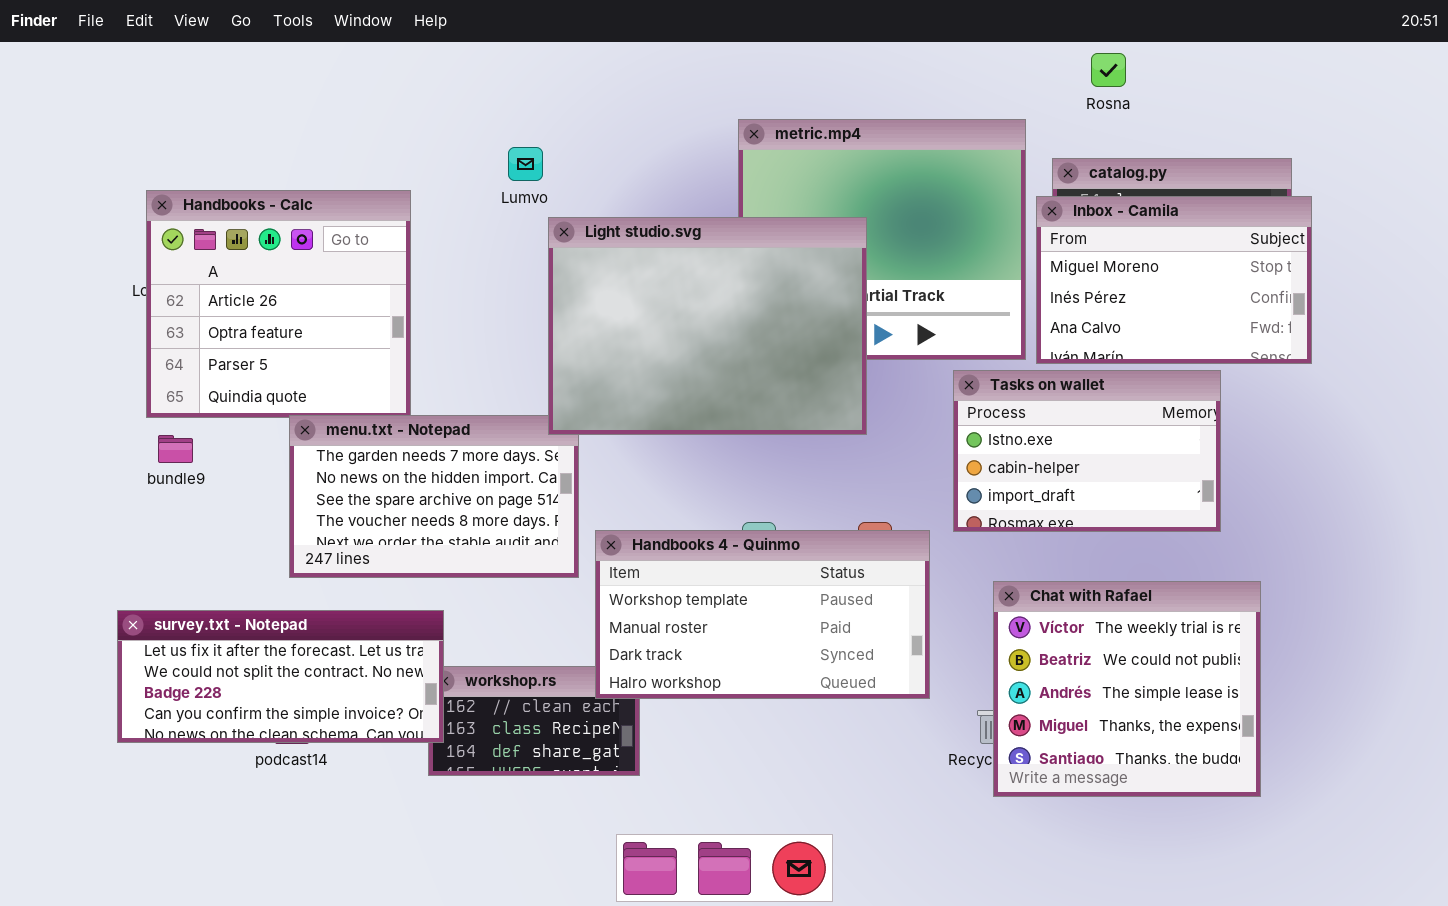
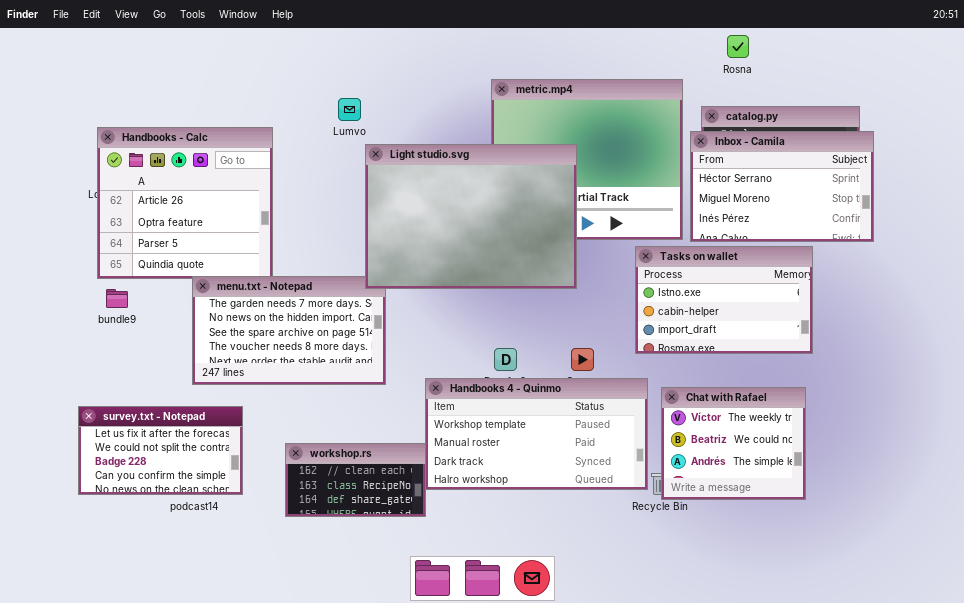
Inbox - Camila: [1036,196,1312,364] -> [690,131,874,242], scrolled up 1 row
Handbooks 4 - Quinmo: [595,530,930,699] -> [425,378,648,490], moved
Chat with Rafael: [993,581,1261,797] -> [661,387,806,500], resized
survey.txt - Notepad: [117,610,444,743] -> [78,406,243,495], resized

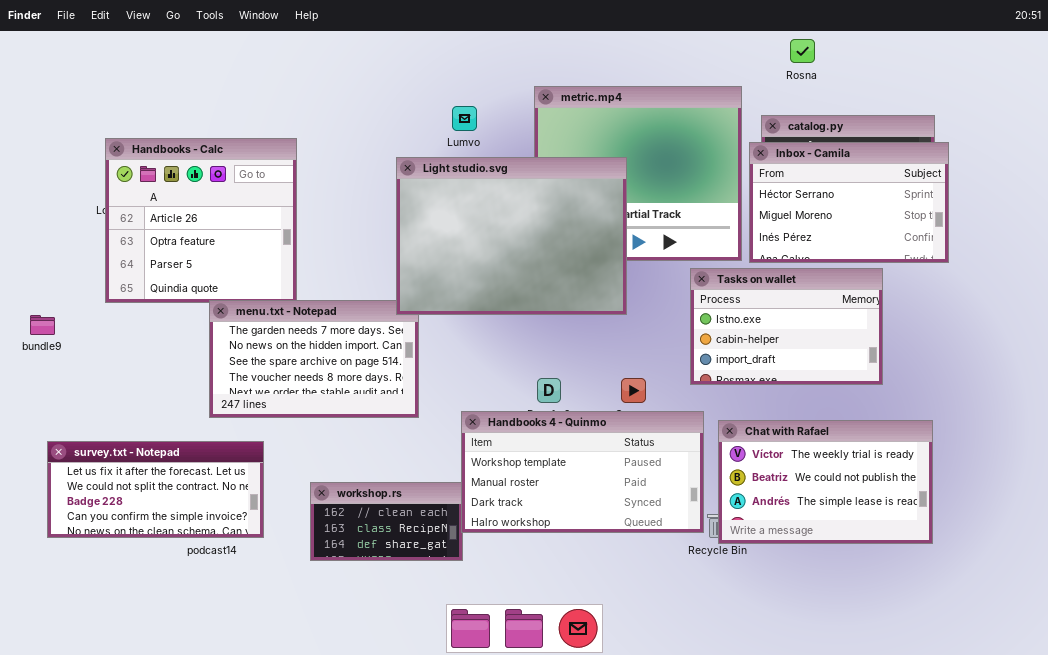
Lumvo: [338,98,361,121] -> [452,106,477,131], moved
bundle9: [106,289,128,308] -> [30,315,55,335], moved
Chat with Rafael: [661,387,806,500] -> [718,420,933,544], resized
survey.txt - Notepad: [78,406,243,495] -> [47,441,264,538], resized

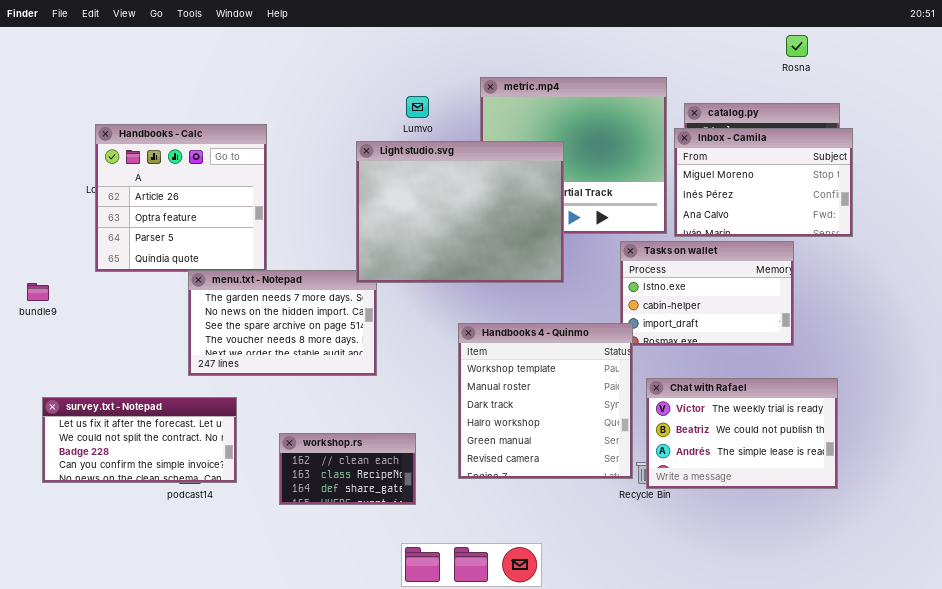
Rosna: [790,39,815,63] -> [786,35,808,57], moved
Inbox - Camila: [749,142,949,263] -> [674,128,853,237], scrolled down 1 row
Handbooks 4 - Quinmo: [461,411,704,533] -> [458,323,633,479], resized

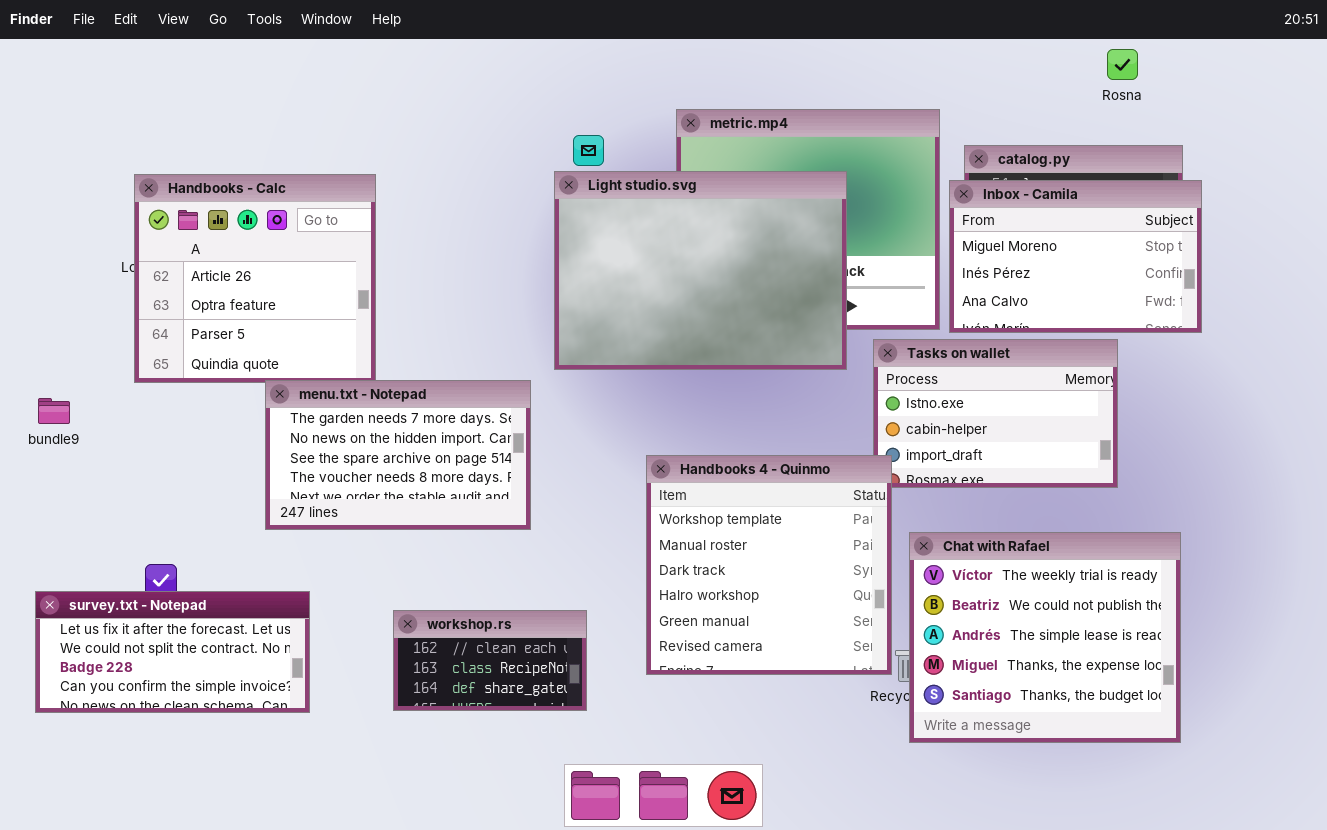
Light studio.svg: [356,141,564,283] -> [554,171,847,370], moved
Chat with Rafael: [646,378,838,489] -> [909,532,1181,743], resized
survey.txt - Notepad: [42,397,237,483] -> [35,591,310,713], moved

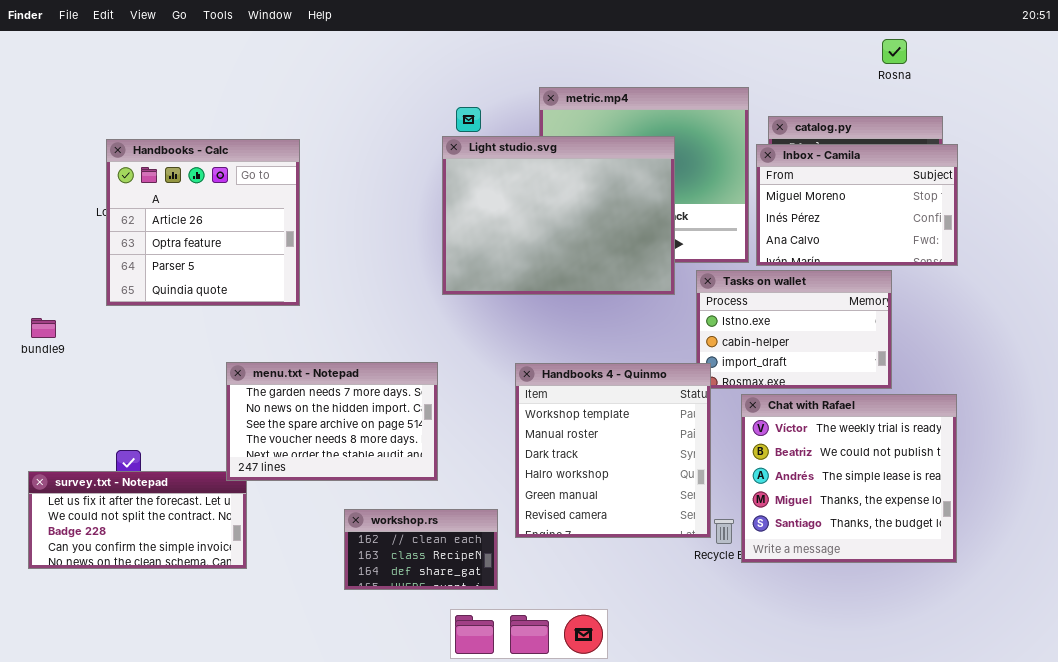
menu.txt - Notepad: [265,380,531,530] -> [226,362,438,481], moved
Chat with Rafael: [909,532,1181,743] -> [741,394,957,563], moved
workshop.rs: [393,610,587,711] -> [344,509,498,590], moved

